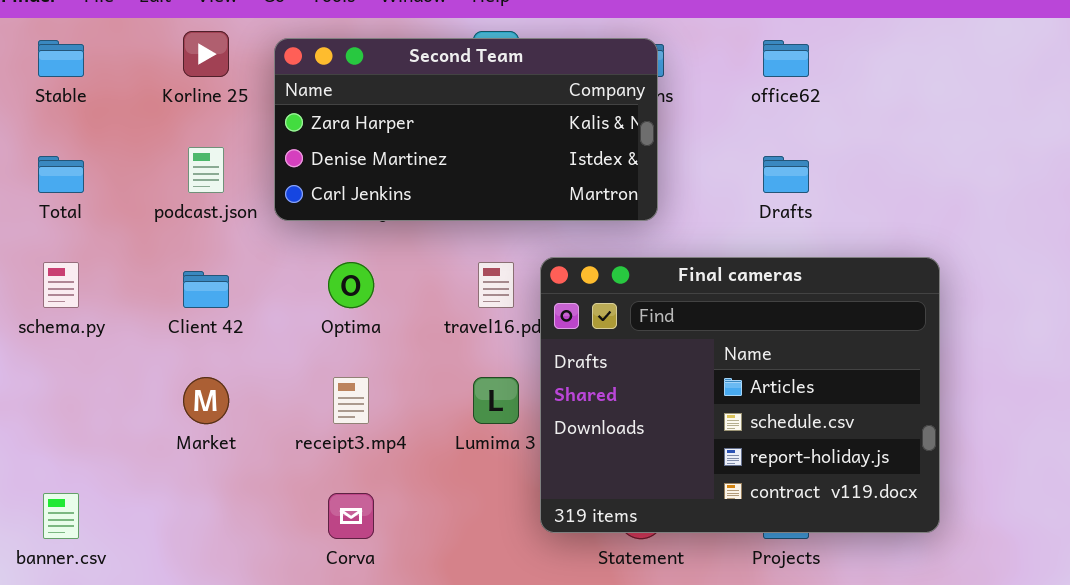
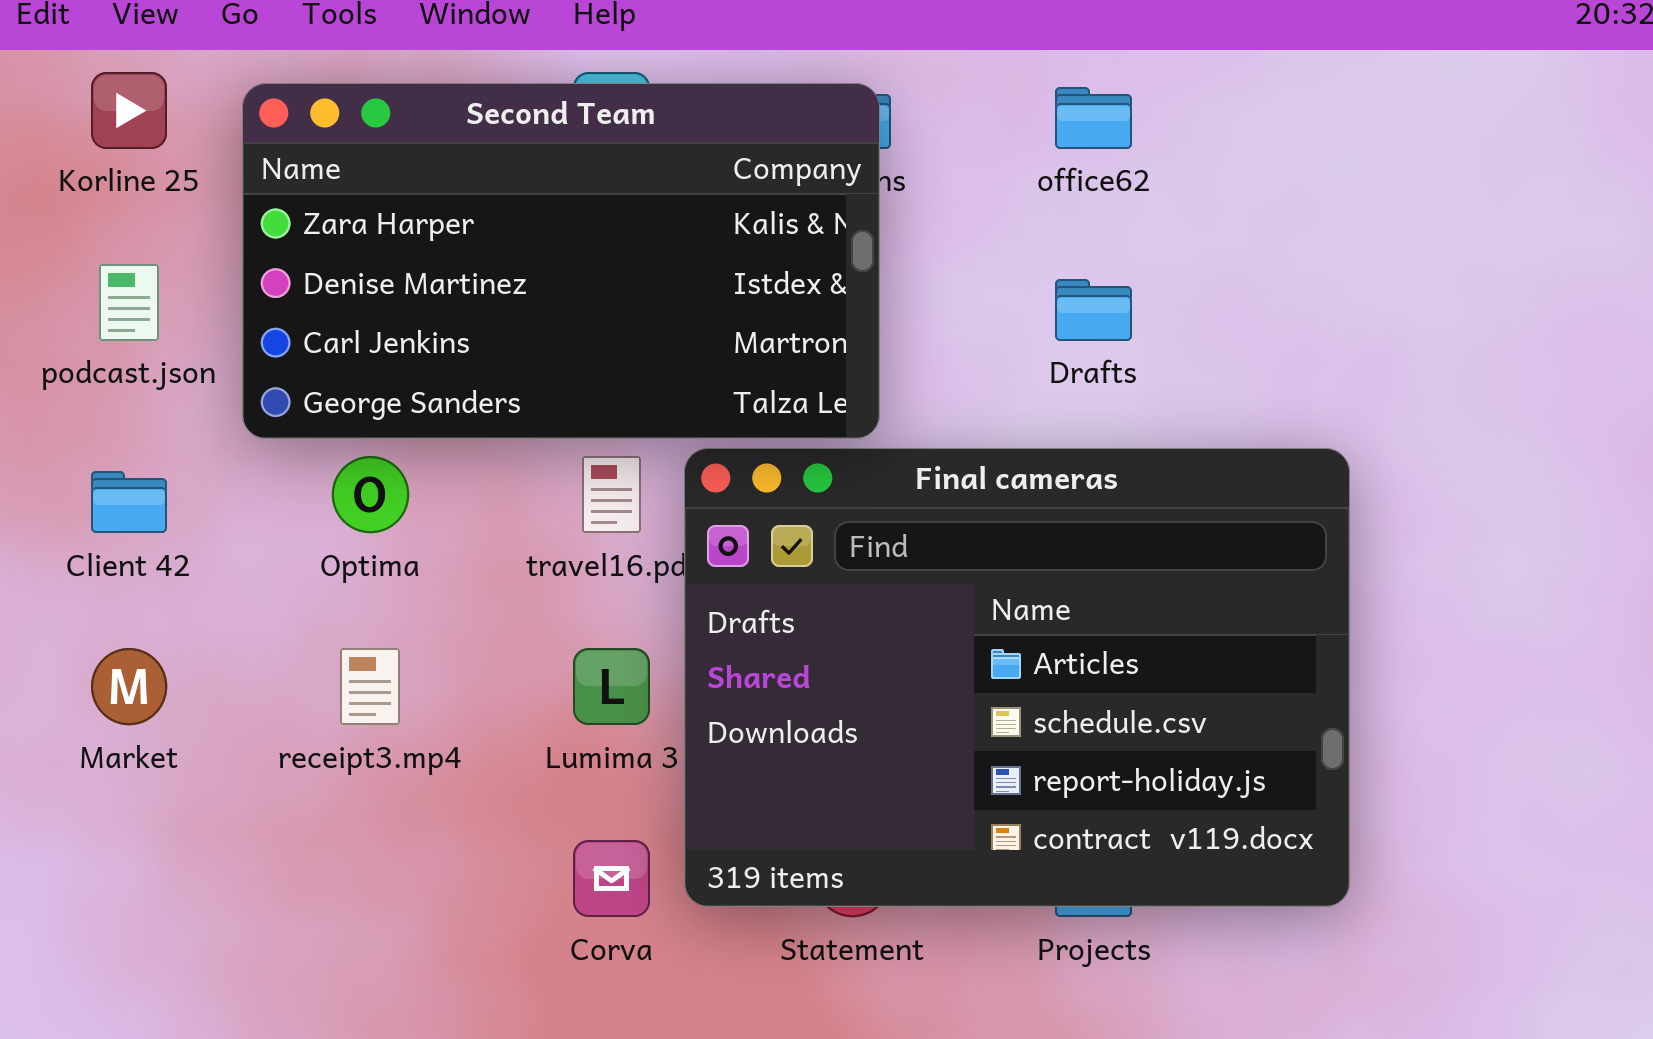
Second Team: [274,38,658,221] -> [242,83,880,439], resized
Corva: [328,493,374,539] -> [573,840,650,917], moved

